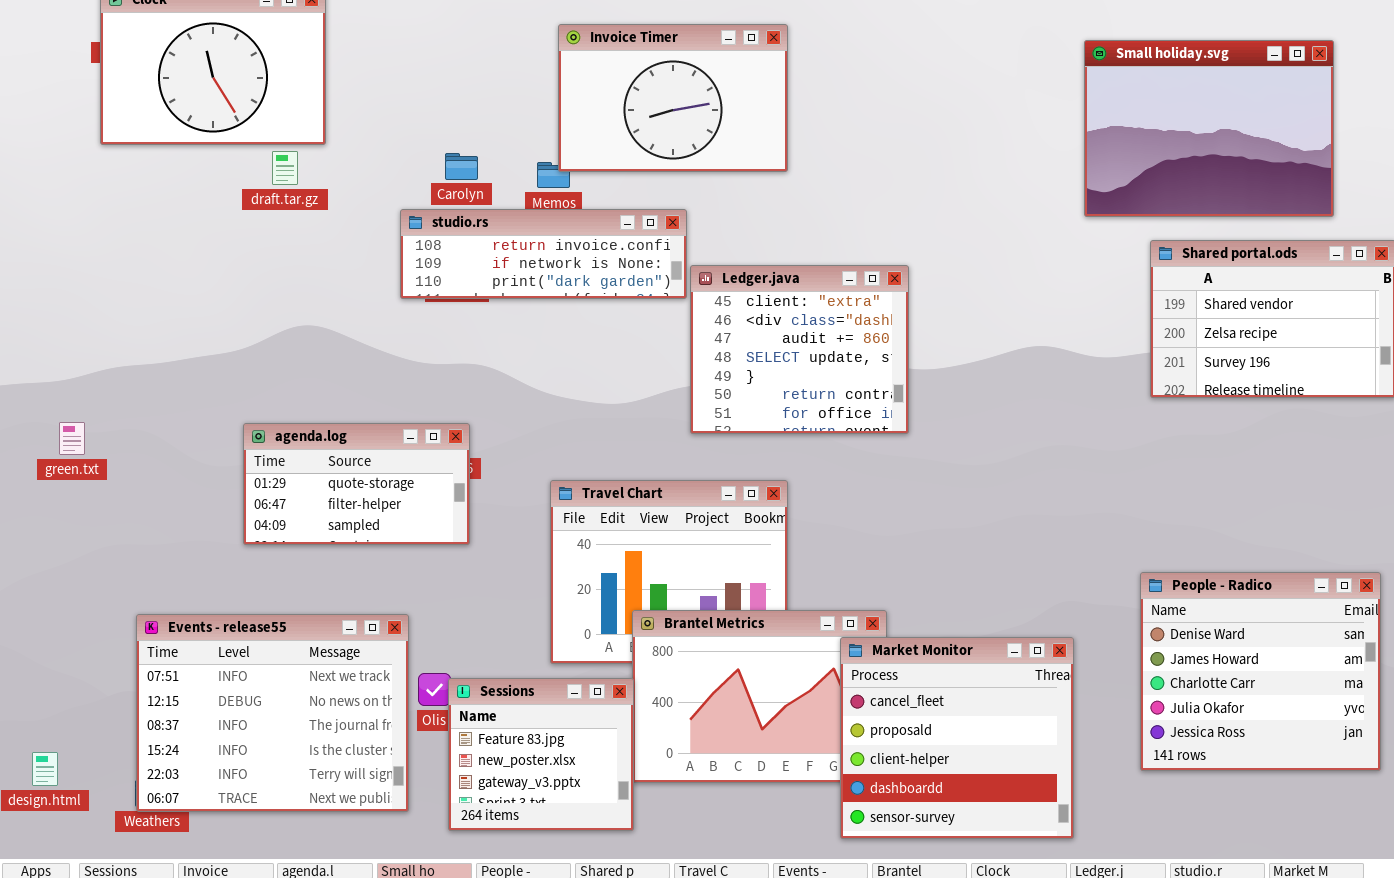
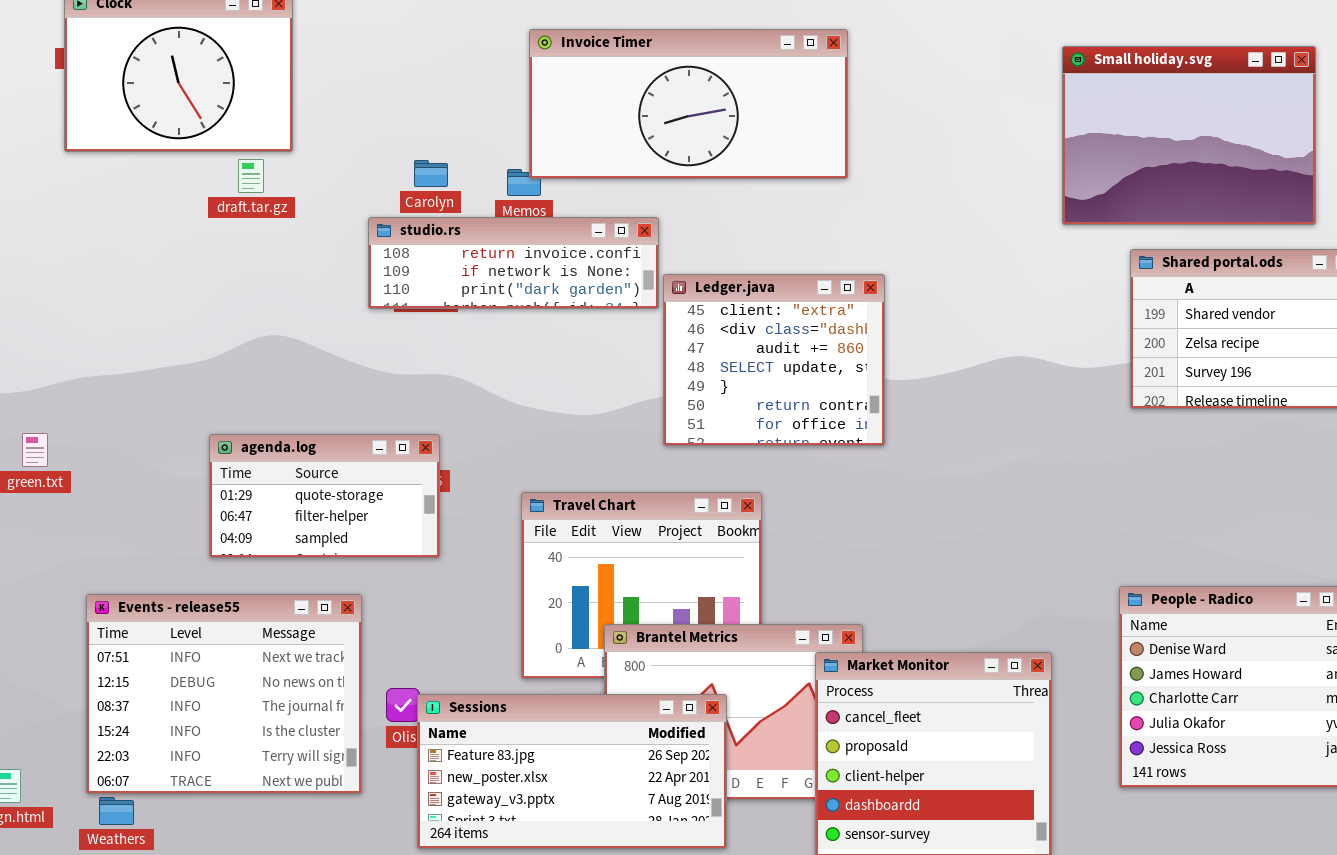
Invoice Timer: [558,24,788,172] -> [529,29,848,179], resized
Events - release55: [136,614,409,812] -> [86,594,362,794], moved
Sessions: [448,678,634,831] -> [417,694,727,849], resized

